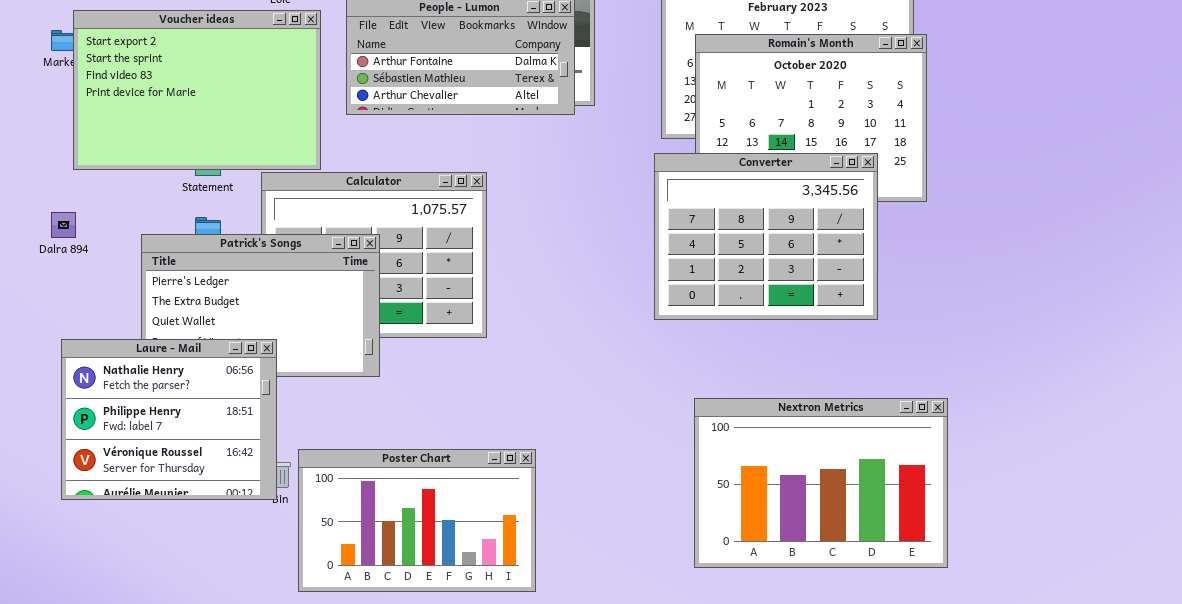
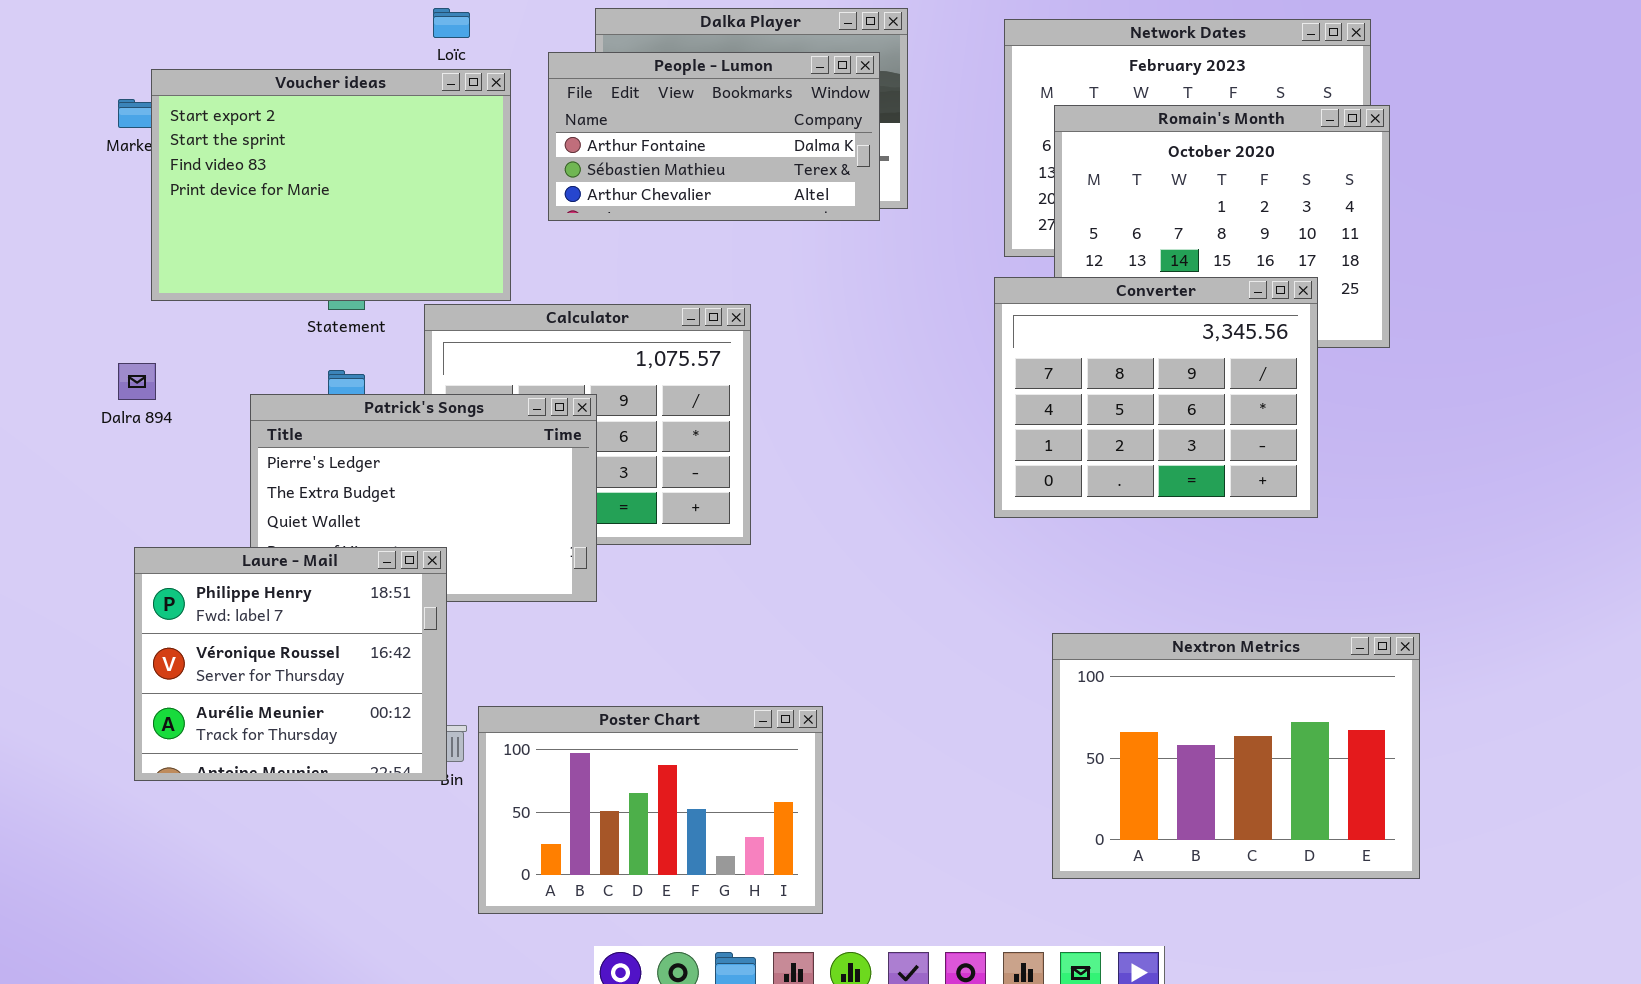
Laure - Mail: [61,339,277,500] -> [134,547,447,781], scrolled down 1 row

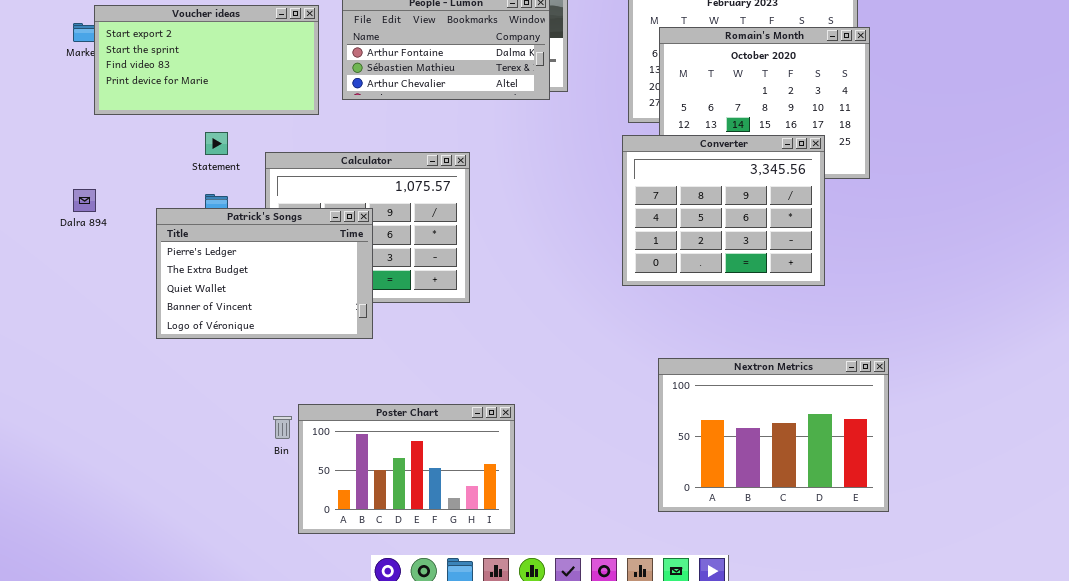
Voucher ideas: [151,69,511,301] -> [94,5,319,115], resized
Laure - Mail: [134,547,447,781] -> none, closed

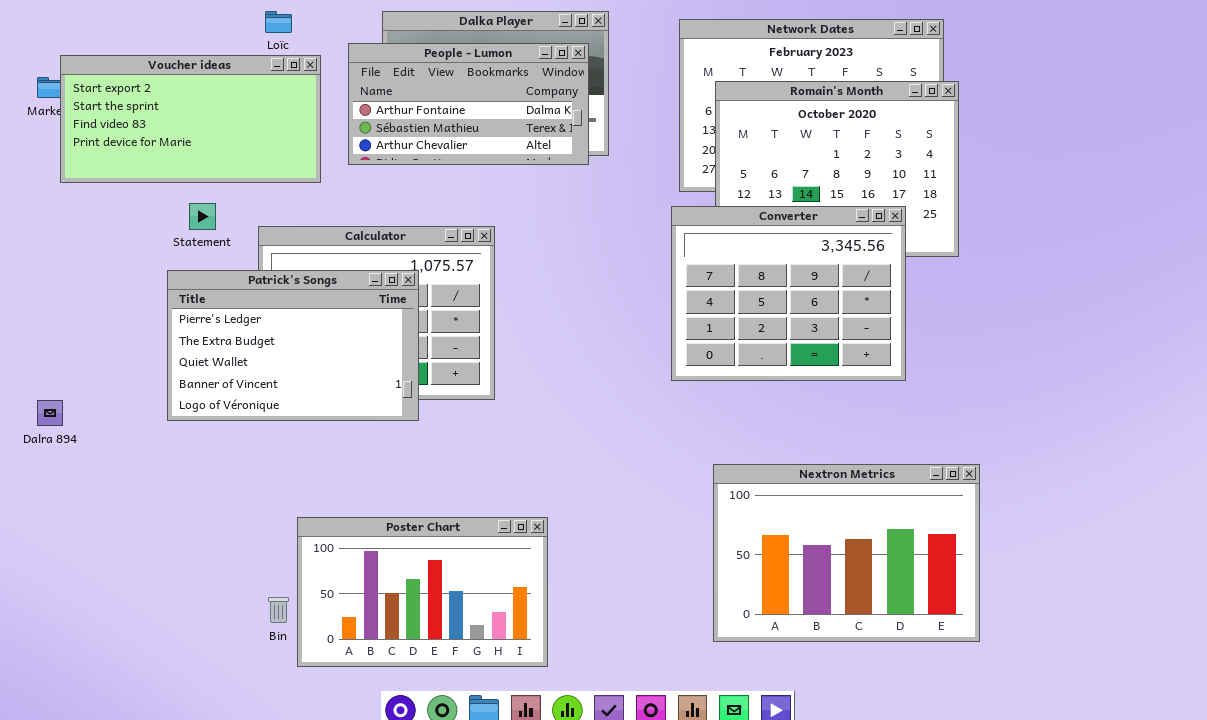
Dalra 894: [73,189,96,212] -> [37,400,63,426], moved
Patrick's Songs: [156,208,373,339] -> [167,270,419,421], moved
Bin: [273,416,292,439] -> [268,597,289,623], moved

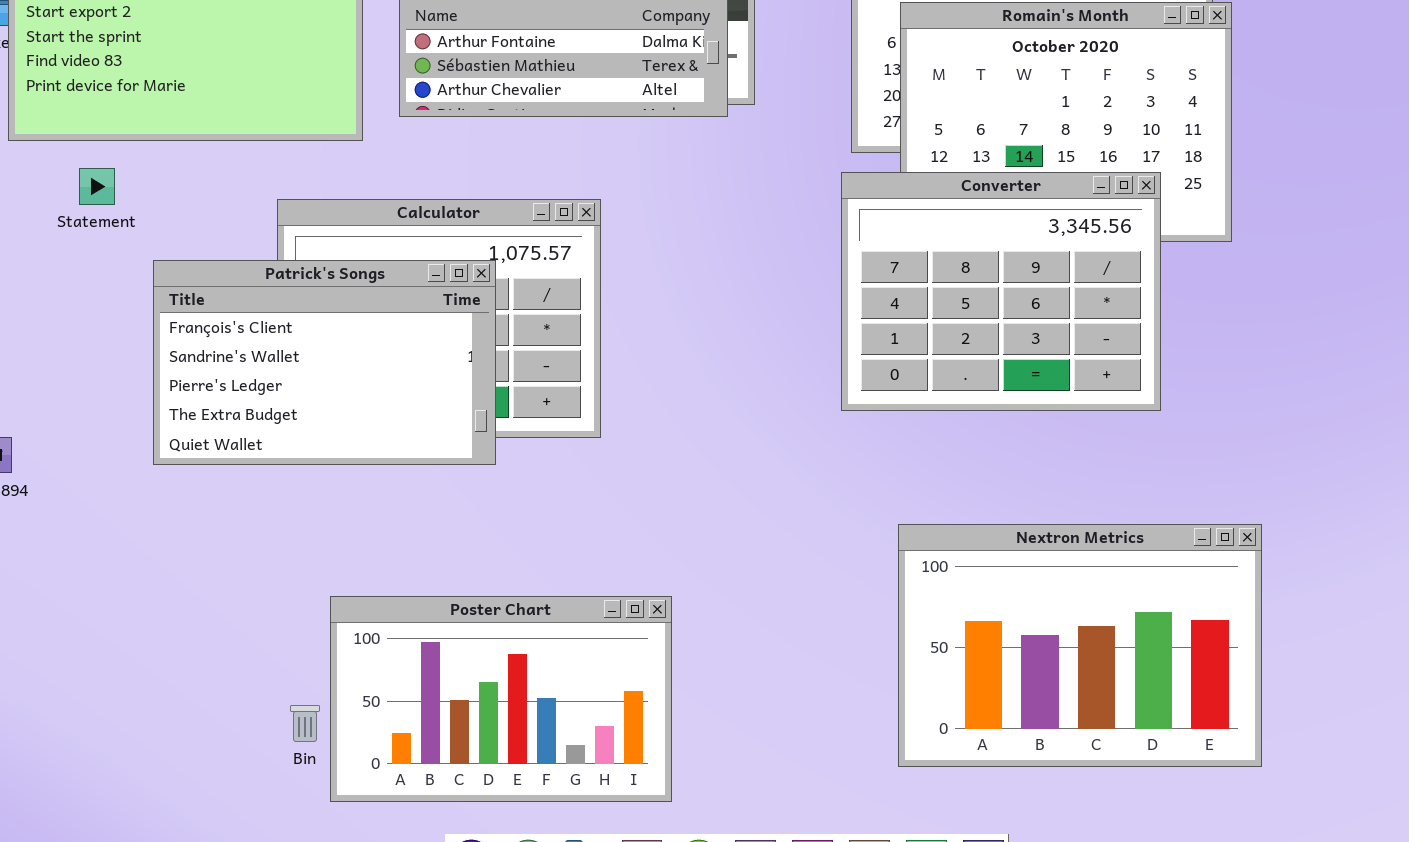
Statement: [189,203,216,230] -> [79,168,115,205], moved
Patrick's Songs: [167,270,419,421] -> [153,260,496,465], scrolled up 2 rows

